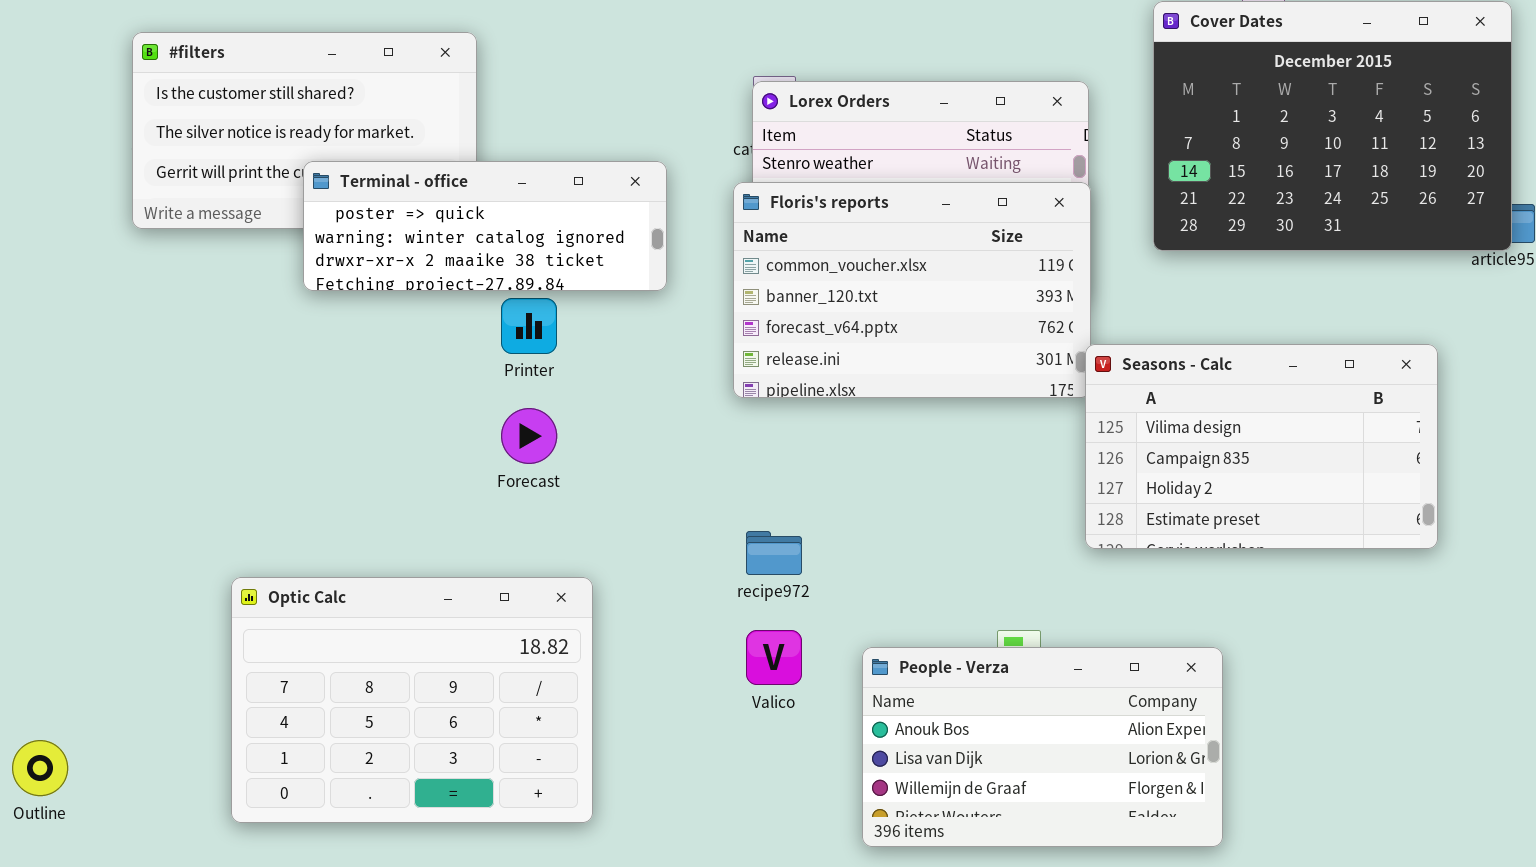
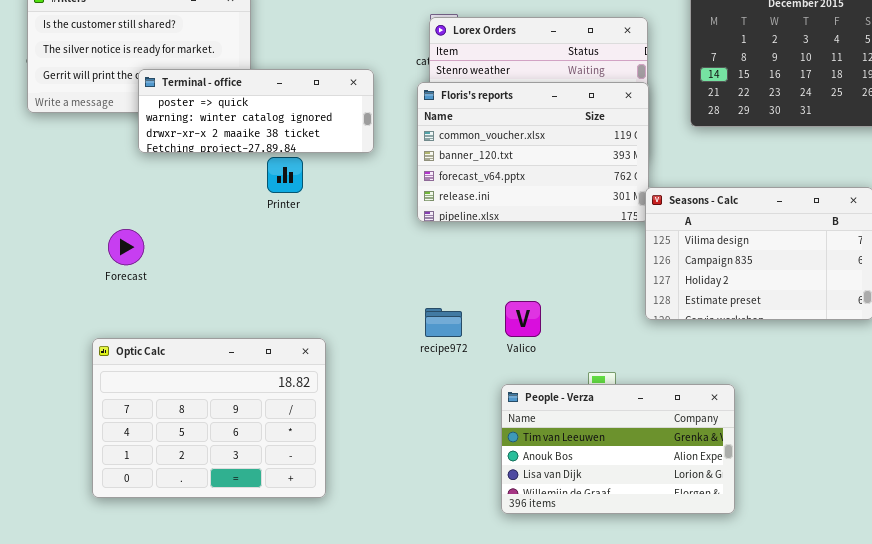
Forecast: [501,408,557,464] -> [108,229,144,265], moved
Valico: [746,630,802,685] -> [505,301,541,337], moved
People - Verza: [862,647,1223,847] -> [501,384,735,514], scrolled up 1 row

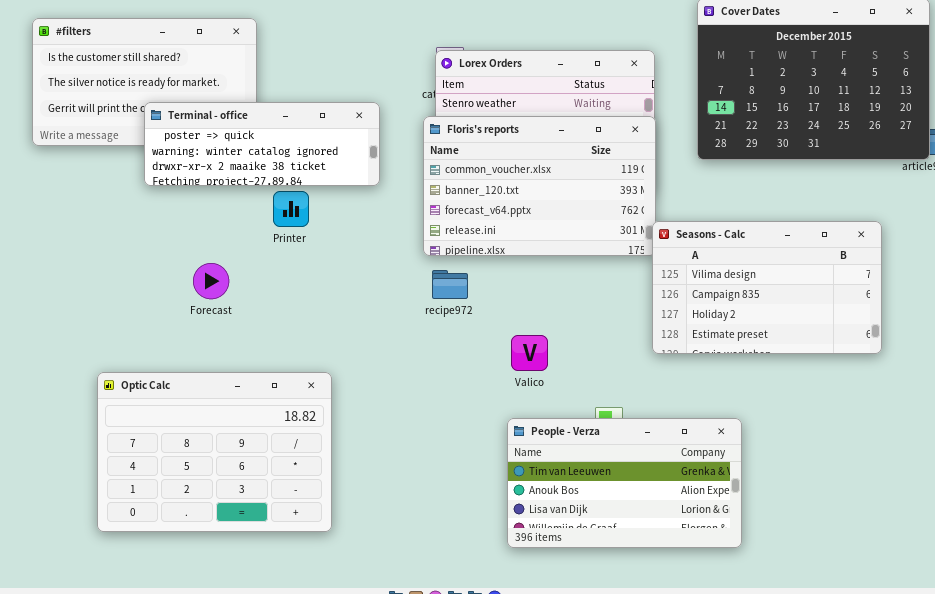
Forecast: [108,229,144,265] -> [193,263,229,299], moved
recipe972: [425,308,462,337] -> [432,270,468,299], moved

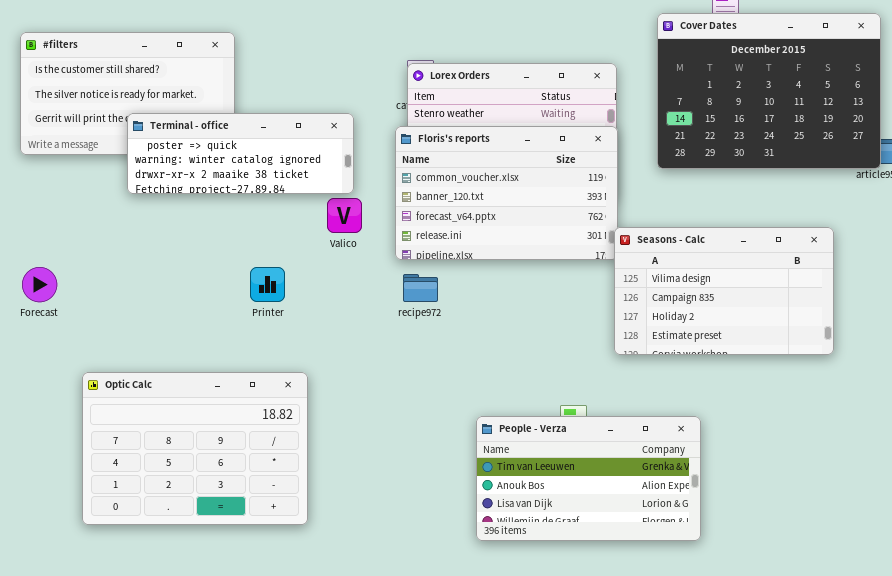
Printer: [273,191,309,227] -> [250,267,285,302], moved
Forecast: [193,263,229,299] -> [22,267,57,302], moved
Valico: [511,335,548,371] -> [327,198,362,233], moved

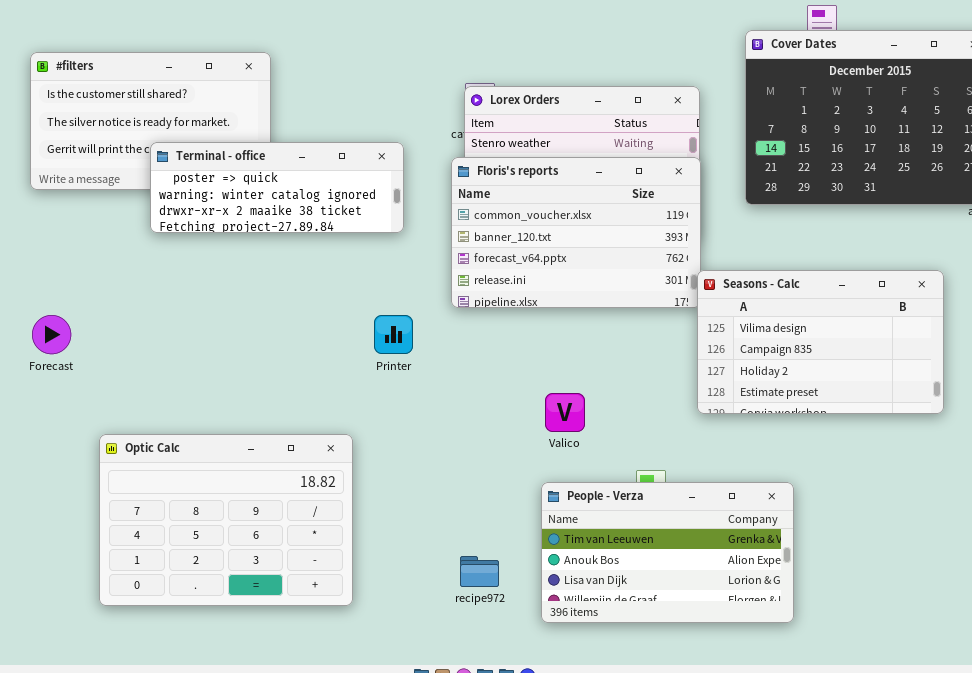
Valico: [327,198,362,233] -> [545,393,585,432], moved
Printer: [250,267,285,302] -> [374,315,413,354], moved
recipe972: [403,274,438,302] -> [460,556,499,587], moved

